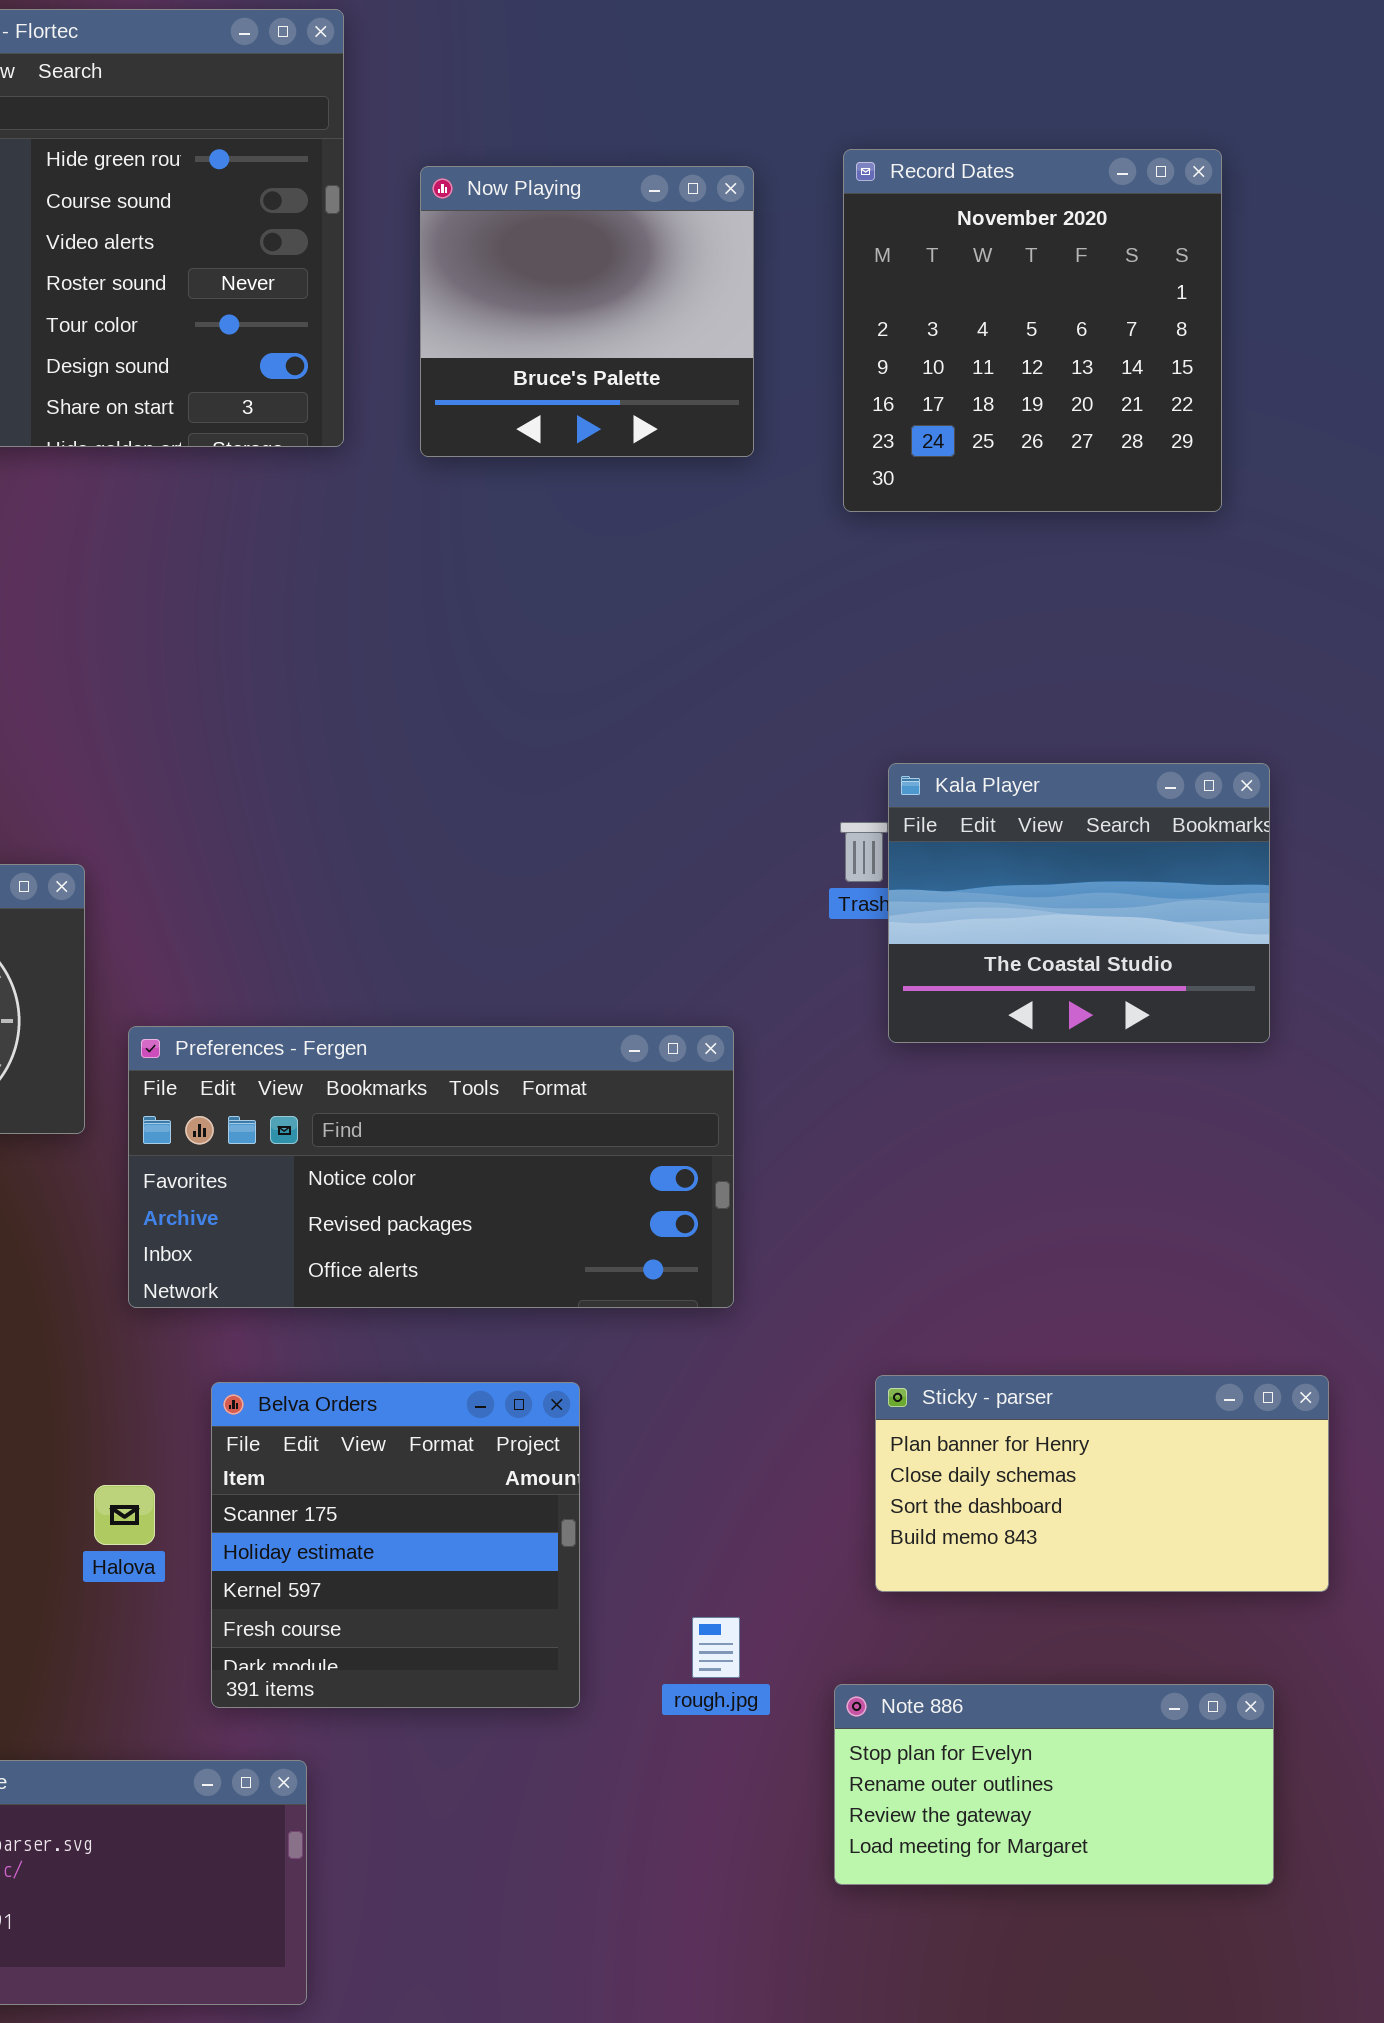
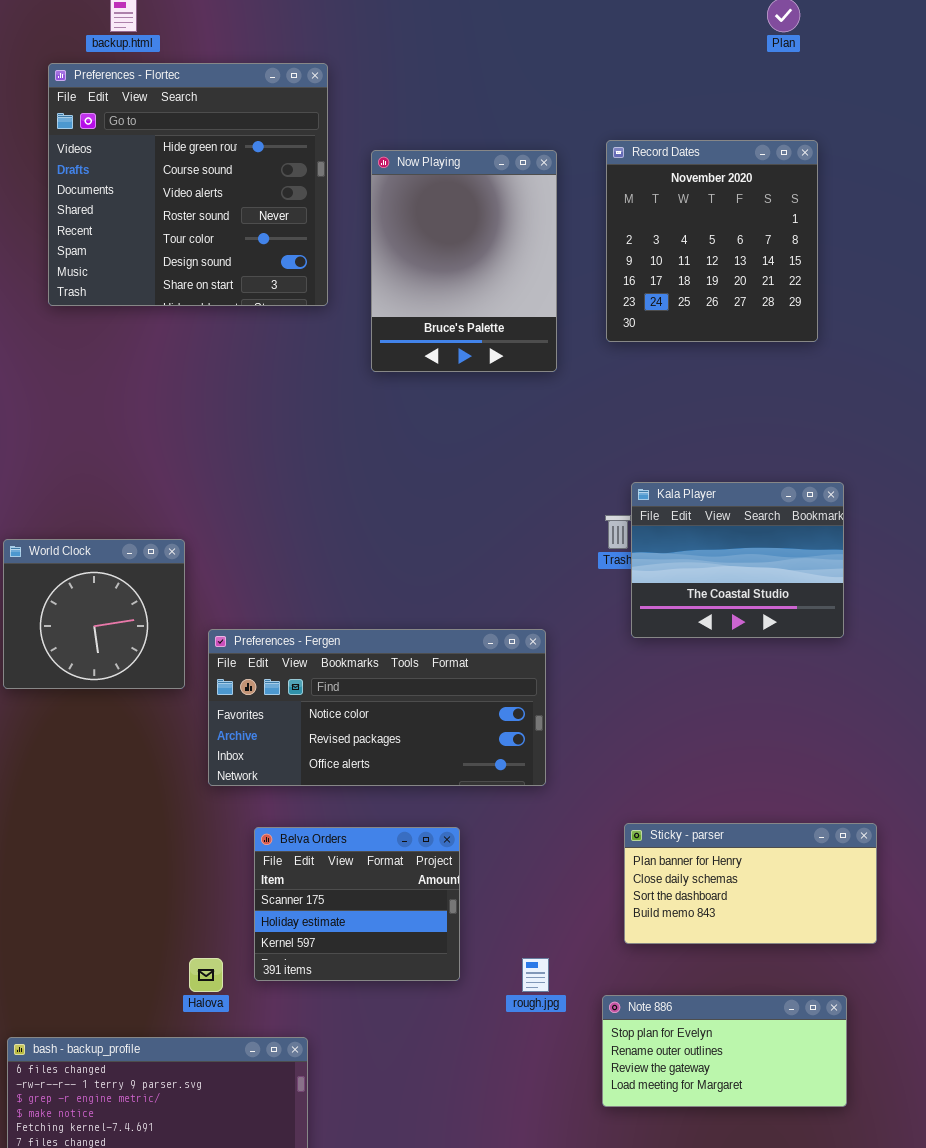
Now Playing: [420,166,754,457] -> [371,150,557,372], resized
Belva Orders: [211,1382,580,1708] -> [254,827,460,981], resized
Halova: [94,1485,155,1545] -> [189,958,223,992], moved

